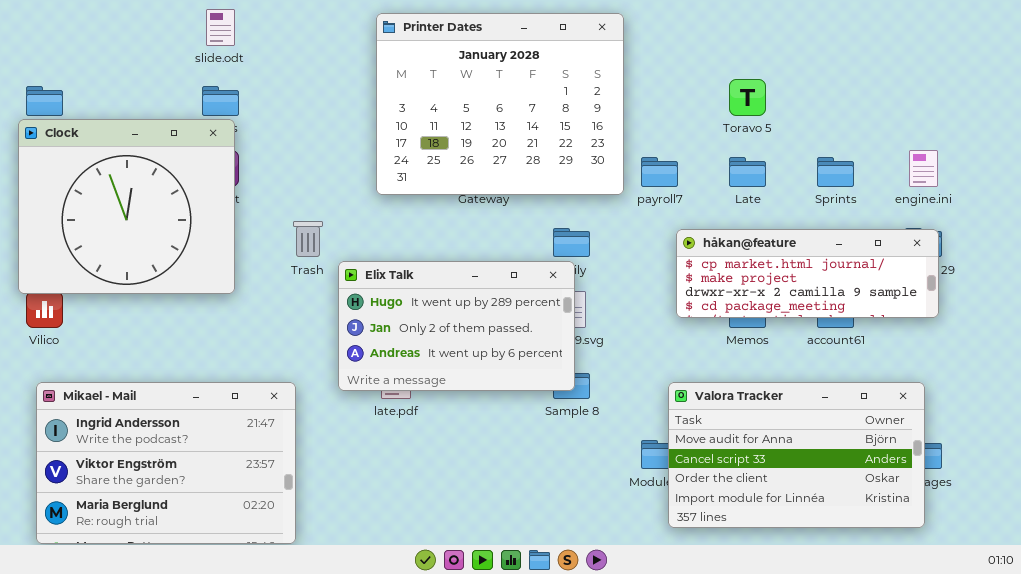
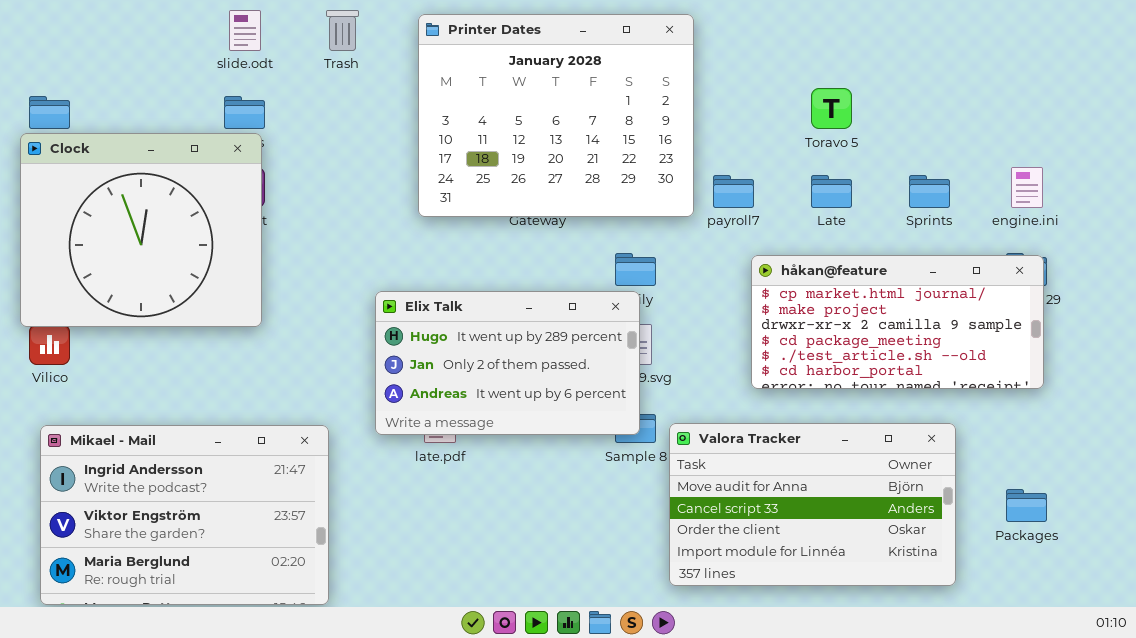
Trash: [293,221,323,257] -> [326,10,359,51], moved
håkan@feature: [676,229,939,318] -> [751,255,1044,389], resized
Valora Tracker: [668,382,925,528] -> [669,423,956,586], moved

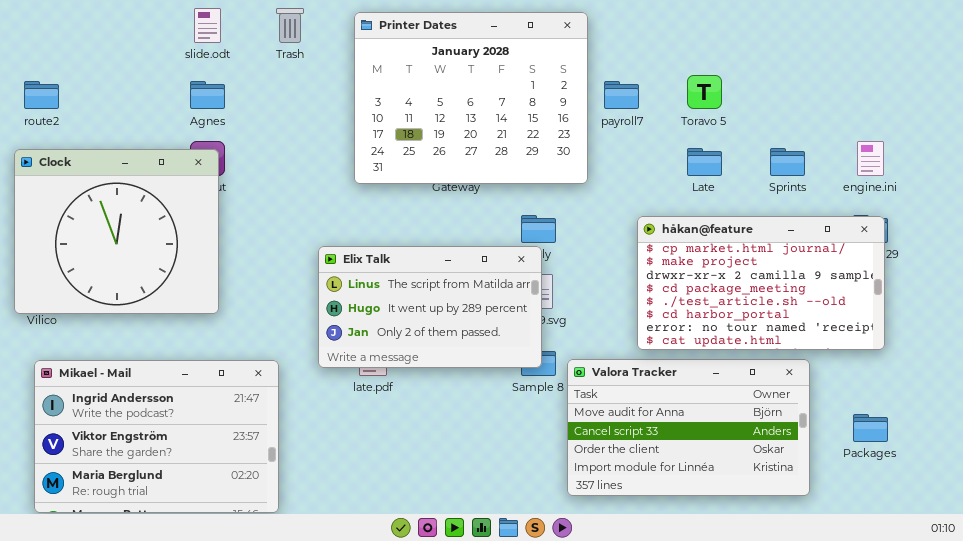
Clock: [20,133,262,327] -> [14,149,219,314], moved
payroll7: [713,175,754,208] -> [604,81,639,109], moved
håkan@feature: [751,255,1044,389] -> [637,216,885,350], resized
Elix Talk: [375,291,640,435] -> [318,246,542,368], scrolled up 1 row

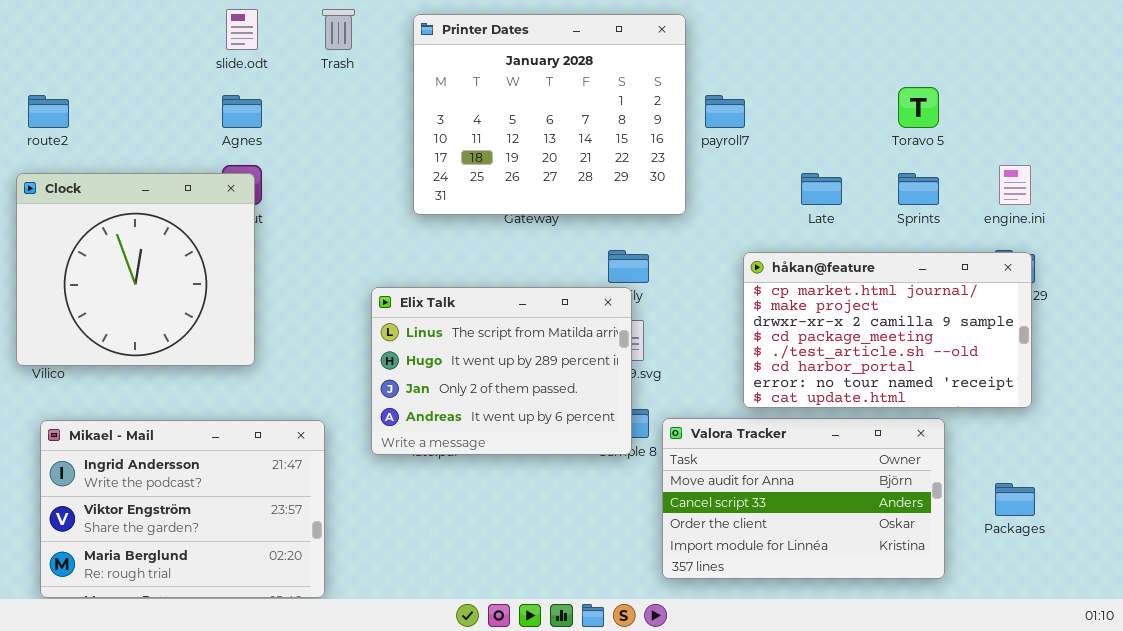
Toravo 5: [687,75,722,109] -> [898,87,939,128], moved
Elix Talk: [318,246,542,368] -> [371,287,632,455], resized

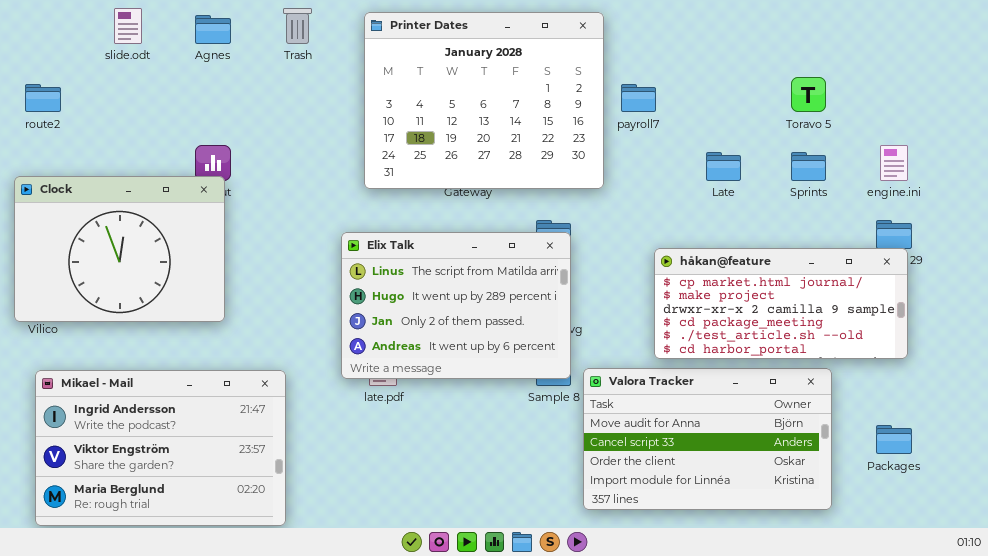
slide.odt: [226,9,258,50] -> [114,8,142,44], moved
Agnes: [222,95,262,128] -> [195,15,231,44], moved
Clock: [16,173,255,366] -> [14,176,225,322], resized
håkan@feature: [743,252,1032,408] -> [654,248,908,359], resized
Elix Talk: [371,287,632,455] -> [341,232,571,379], moved

